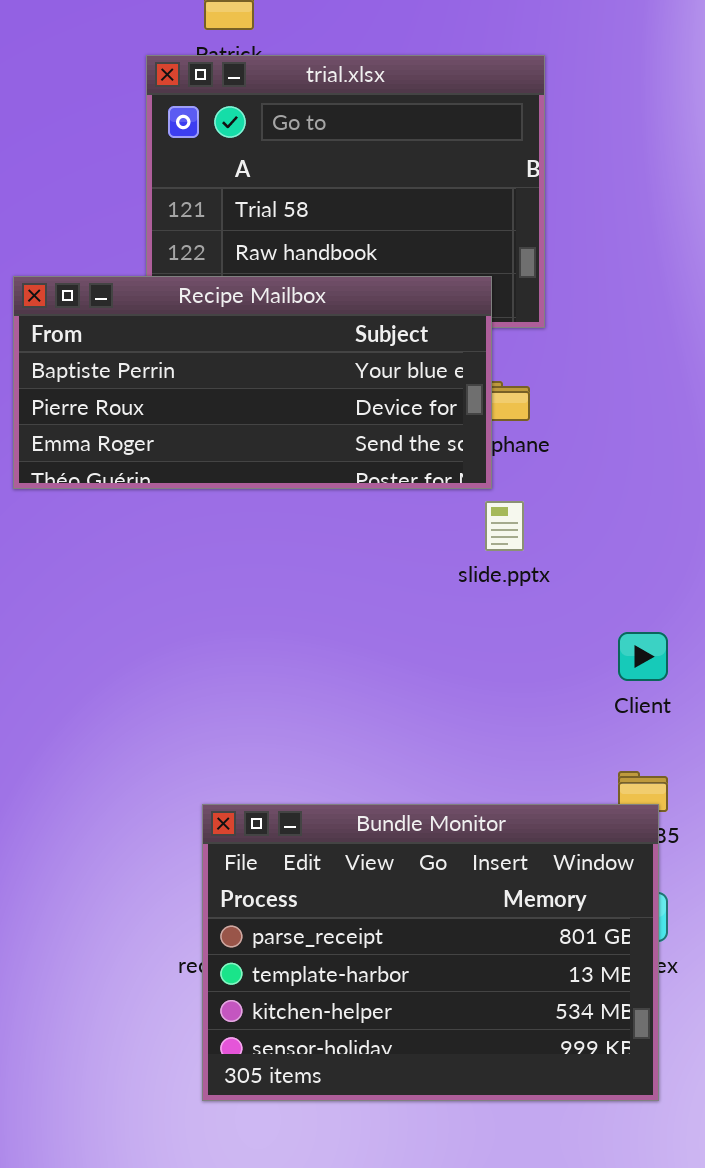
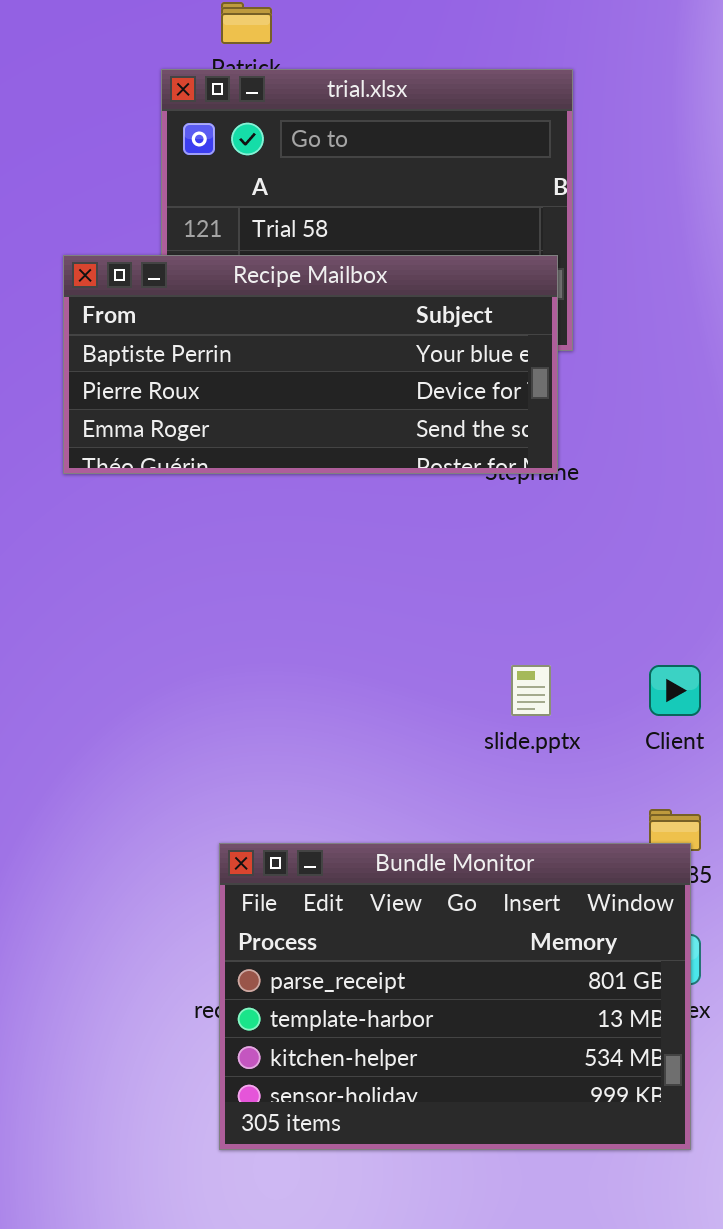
Recipe Mailbox: [13,276,492,489] -> [63,255,558,474], moved
slide.pptx: [485,501,524,551] -> [511,665,551,716], moved

